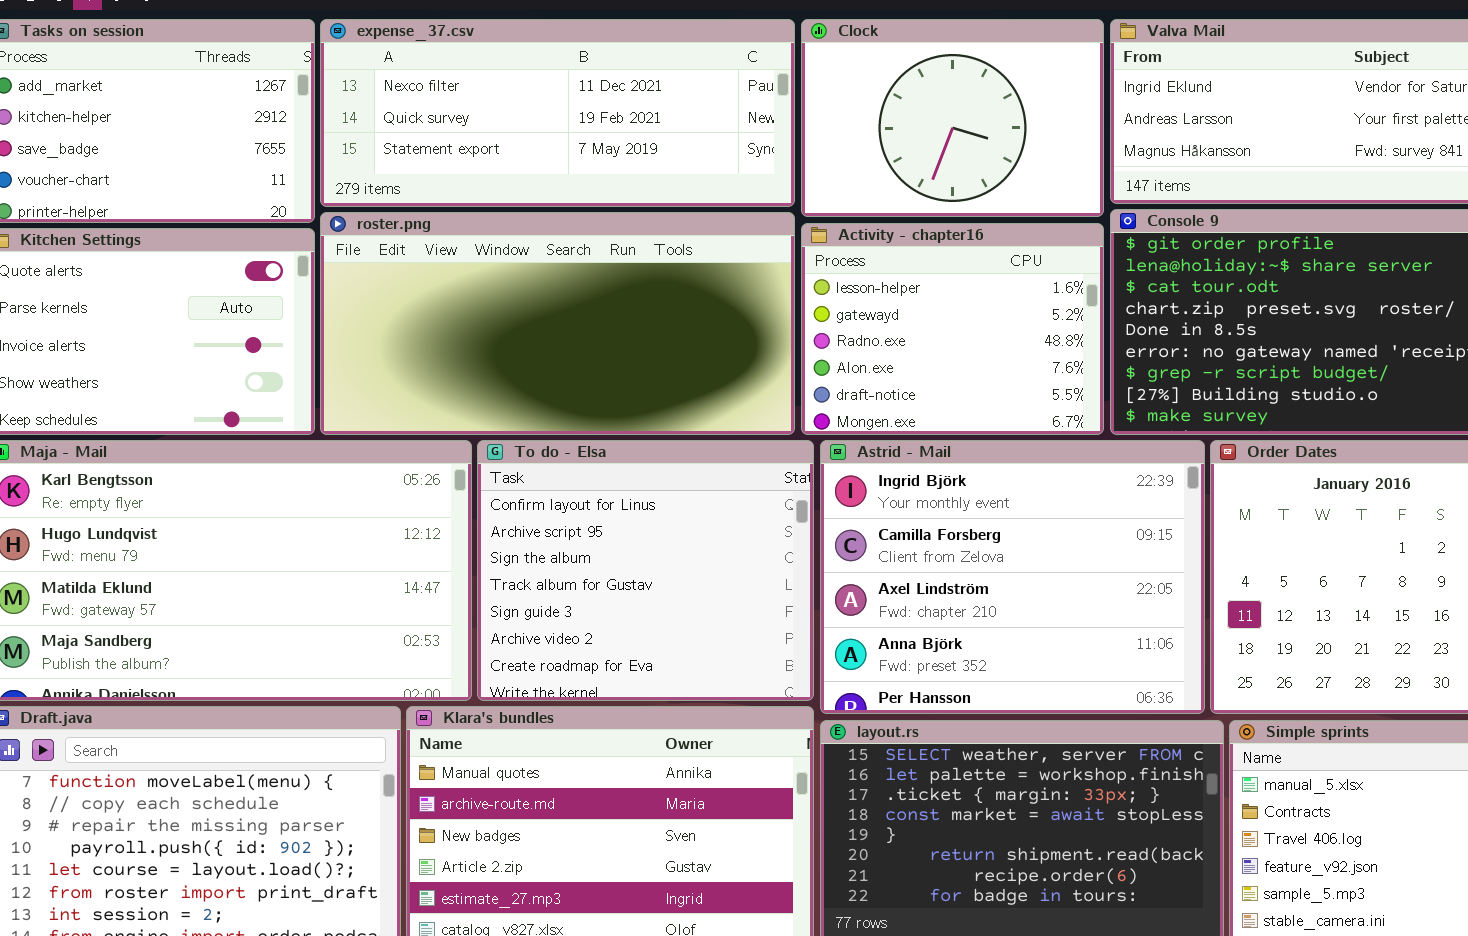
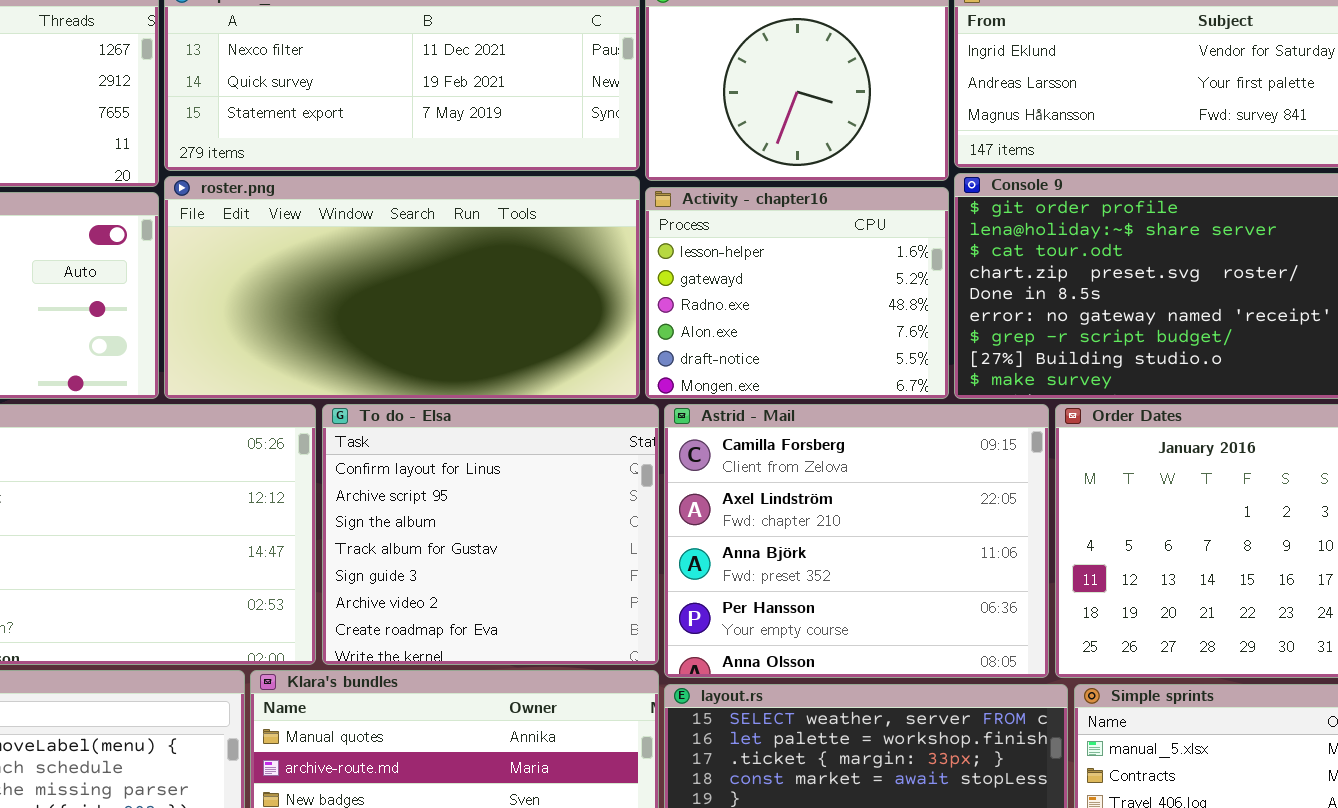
Astrid - Mail: [820,440,1205,714] -> [664,404,1049,678], scrolled down 1 row

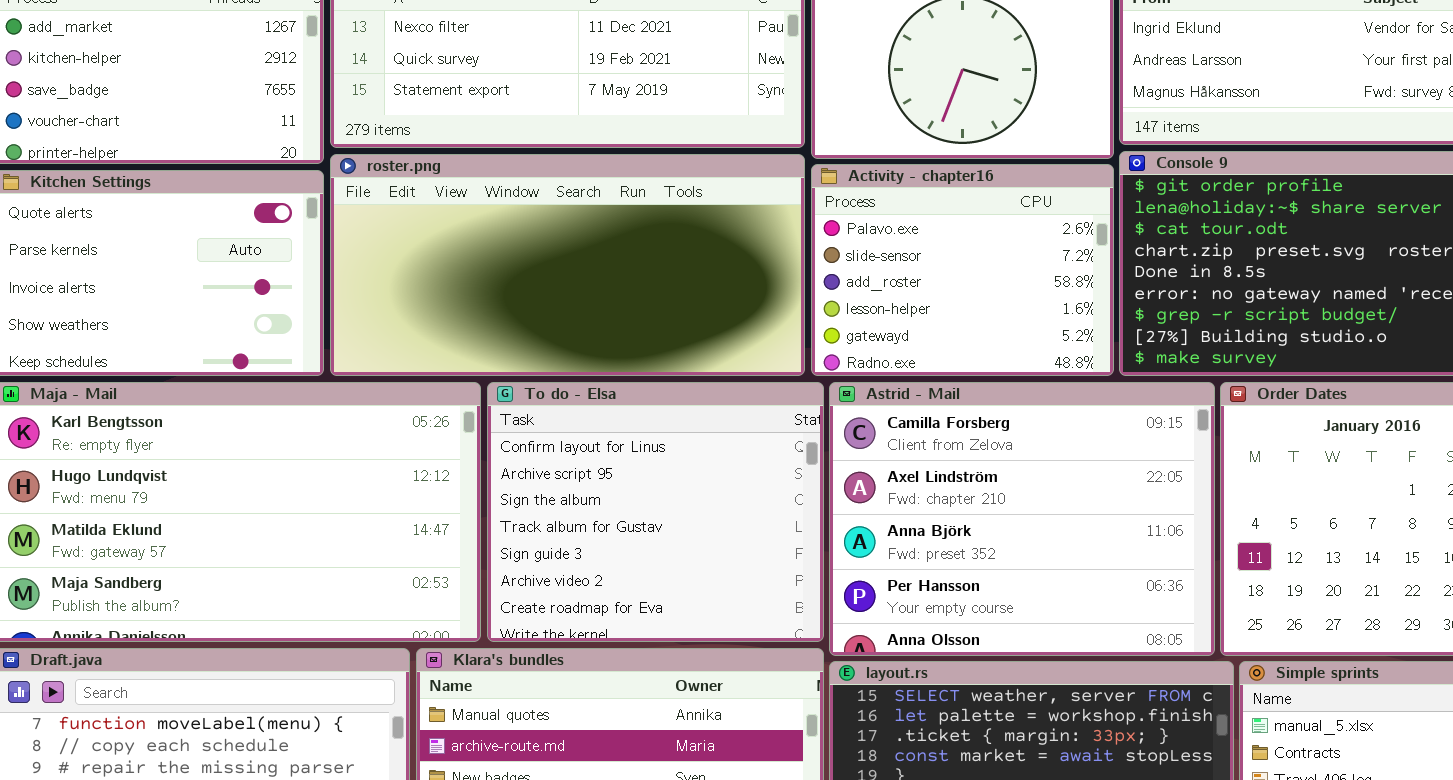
Activity - chapter16: [645,187,949,399] -> [811,164,1114,376], scrolled up 3 rows

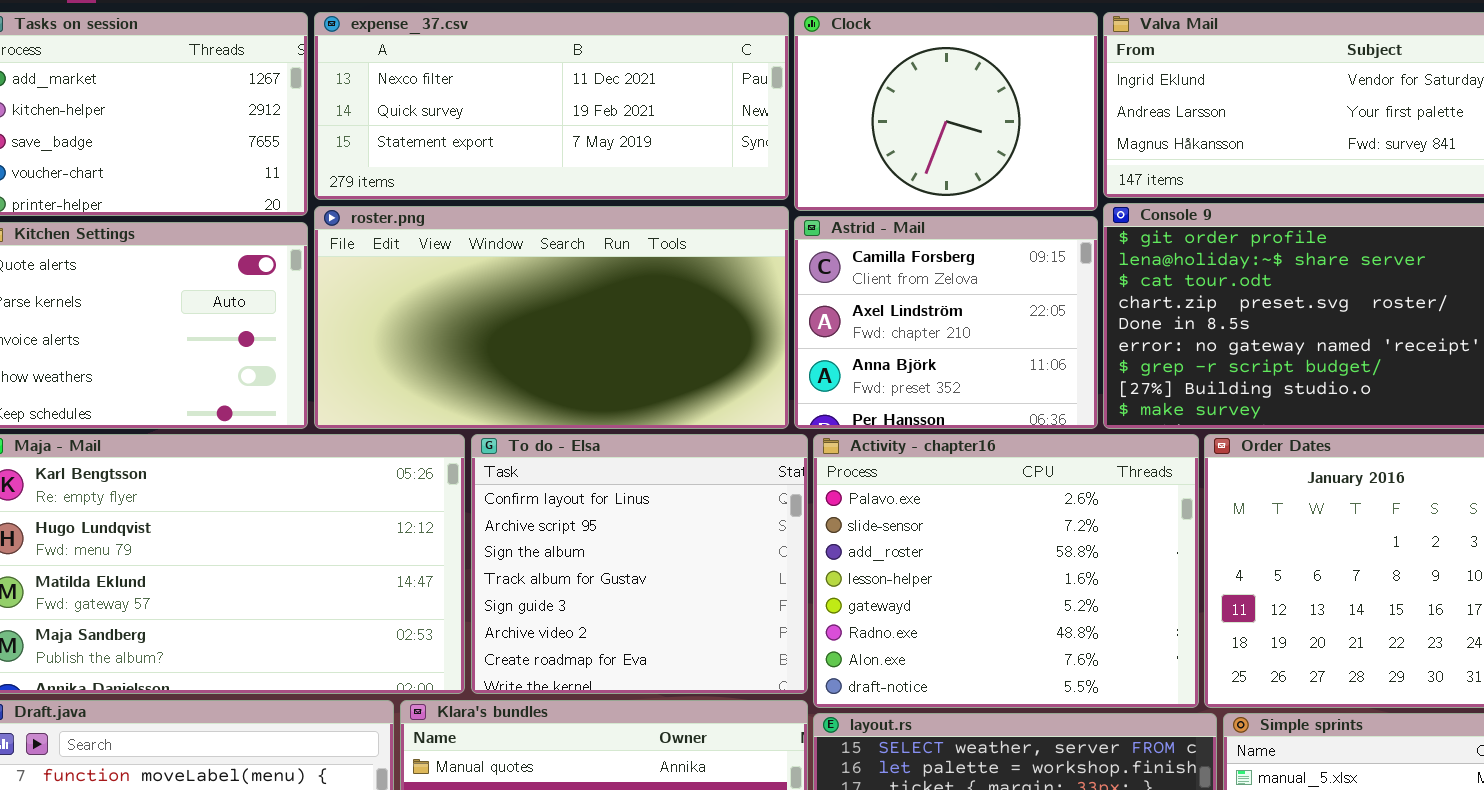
Activity - chapter16: [811,164,1114,376] -> [813,434,1199,708], moved, resized
Astrid - Mail: [829,382,1215,656] -> [794,216,1098,429], moved, resized

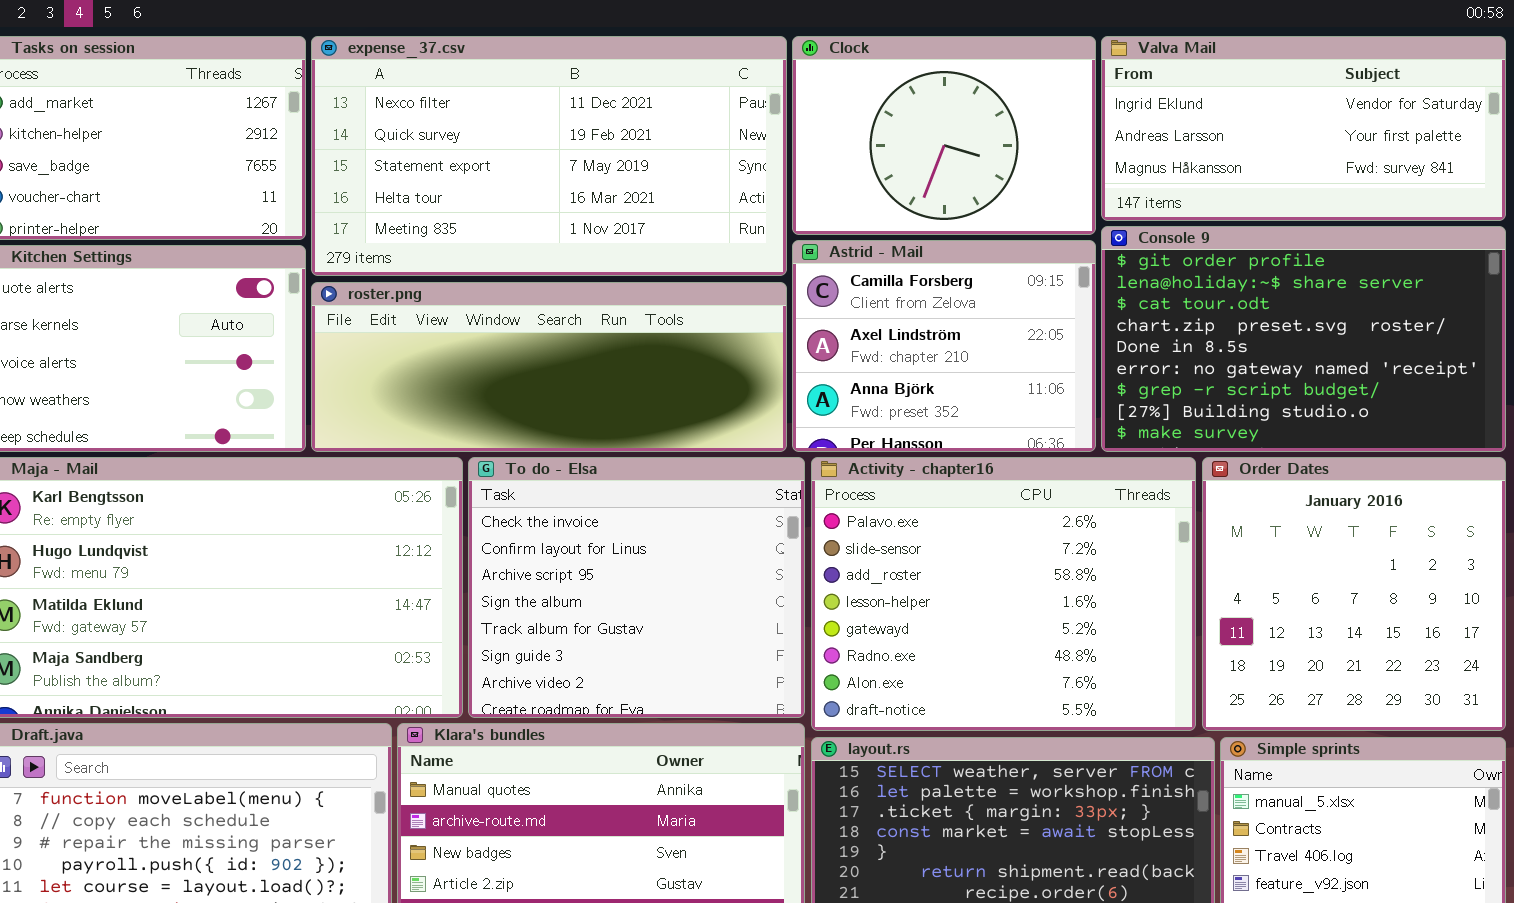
expense_37.csv: [314,12,789,200] -> [311,36,787,276], resized
roster.png: [314,206,789,429] -> [311,282,787,452], resized
To do - Elsa: [471,434,808,694] -> [468,457,805,718], scrolled up 1 row

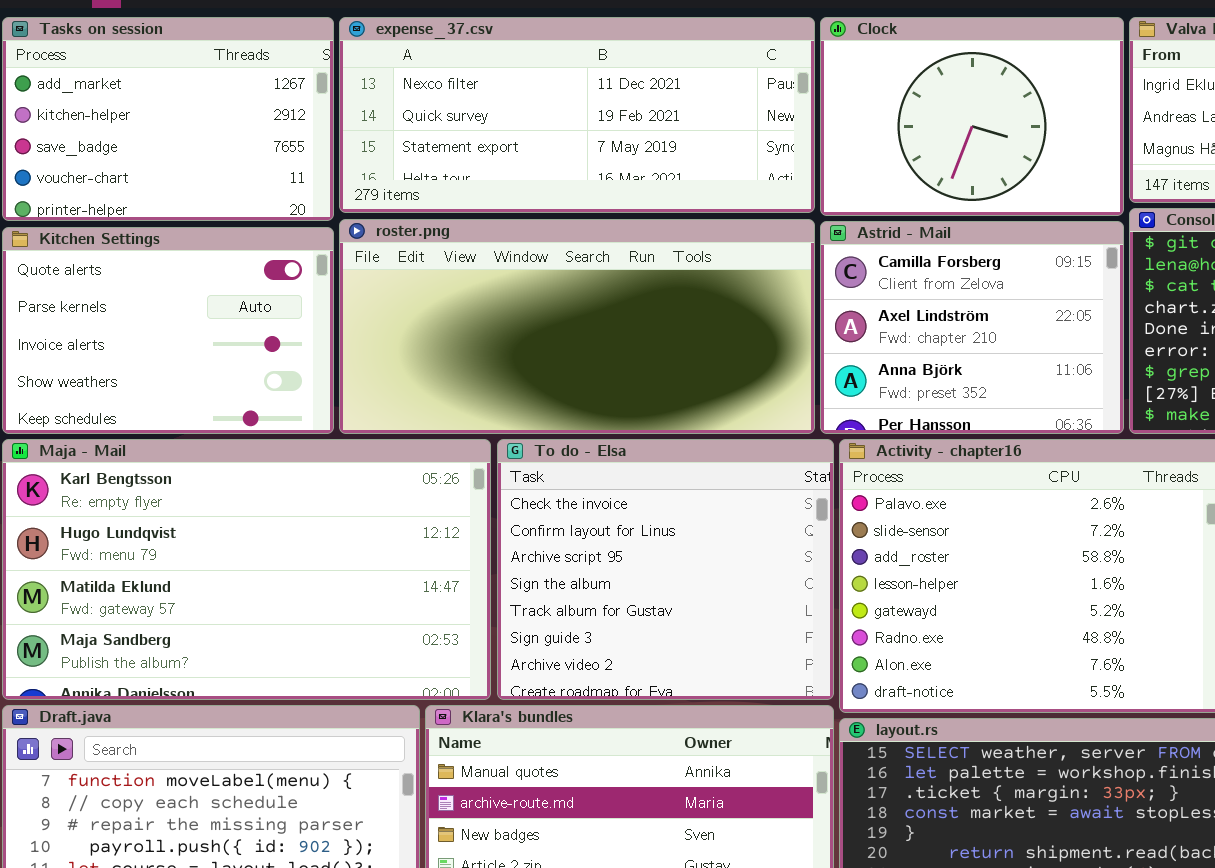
expense_37.csv: [311,36,787,276] -> [339,17,815,213], resized
roster.png: [311,282,787,452] -> [339,219,815,434], resized

